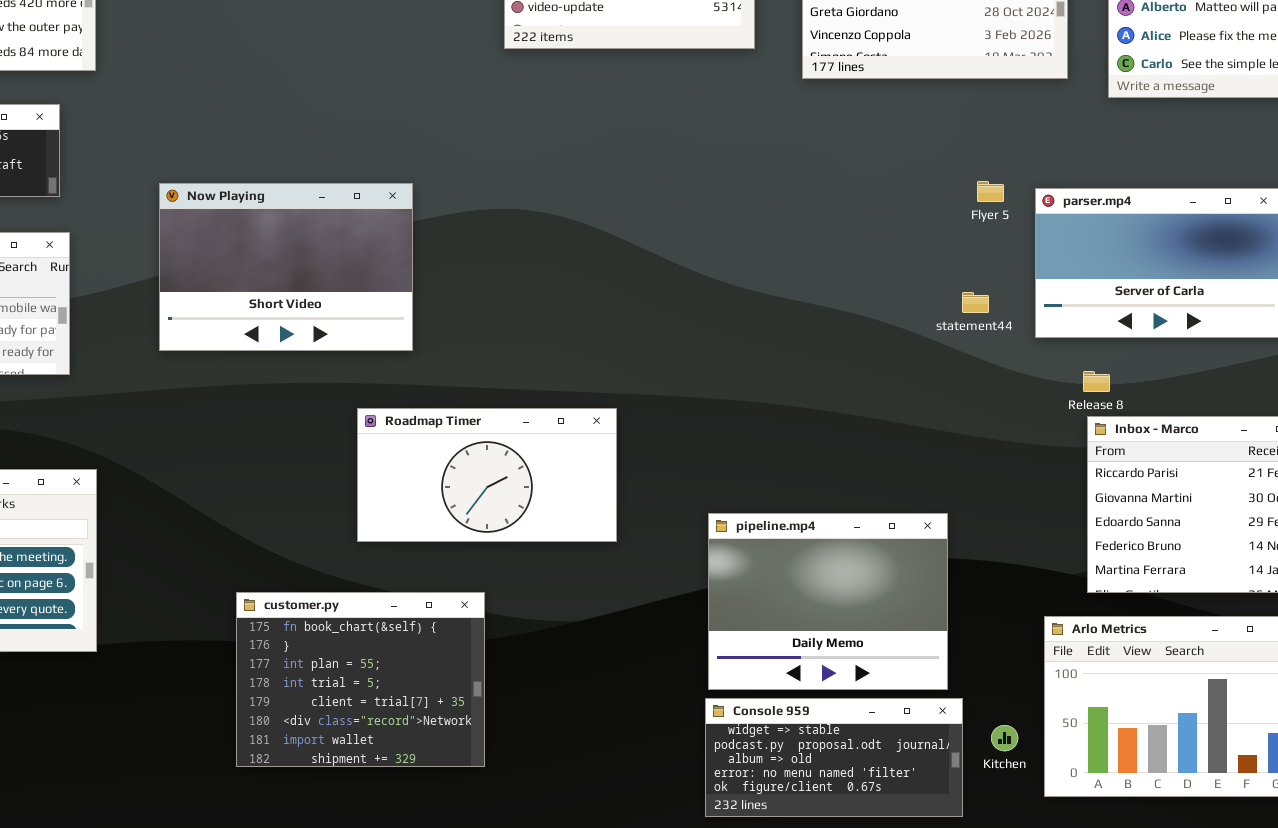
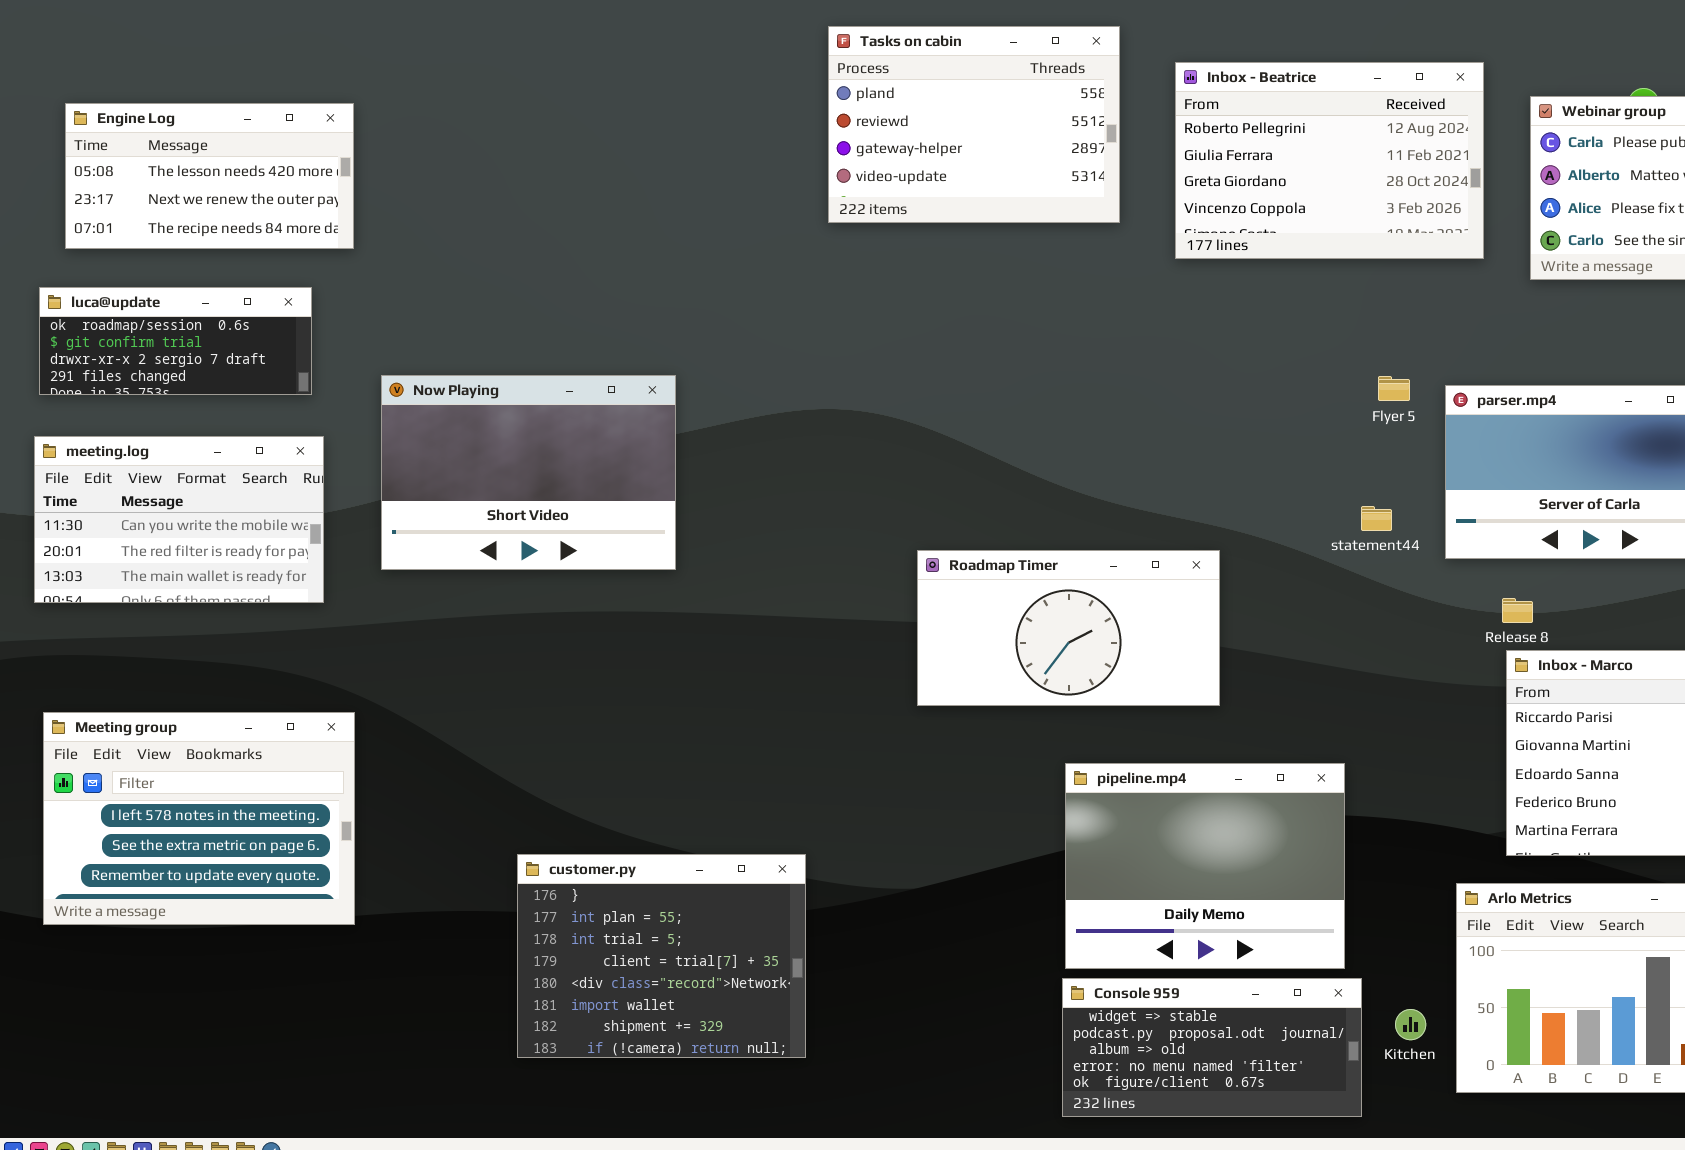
Now Playing: [159,183,413,351] -> [381,375,676,570], moved
Roadmap Timer: [357,408,617,542] -> [917,550,1220,706], moved
customer.py: [236,592,485,767] -> [517,854,806,1058], scrolled down 1 row

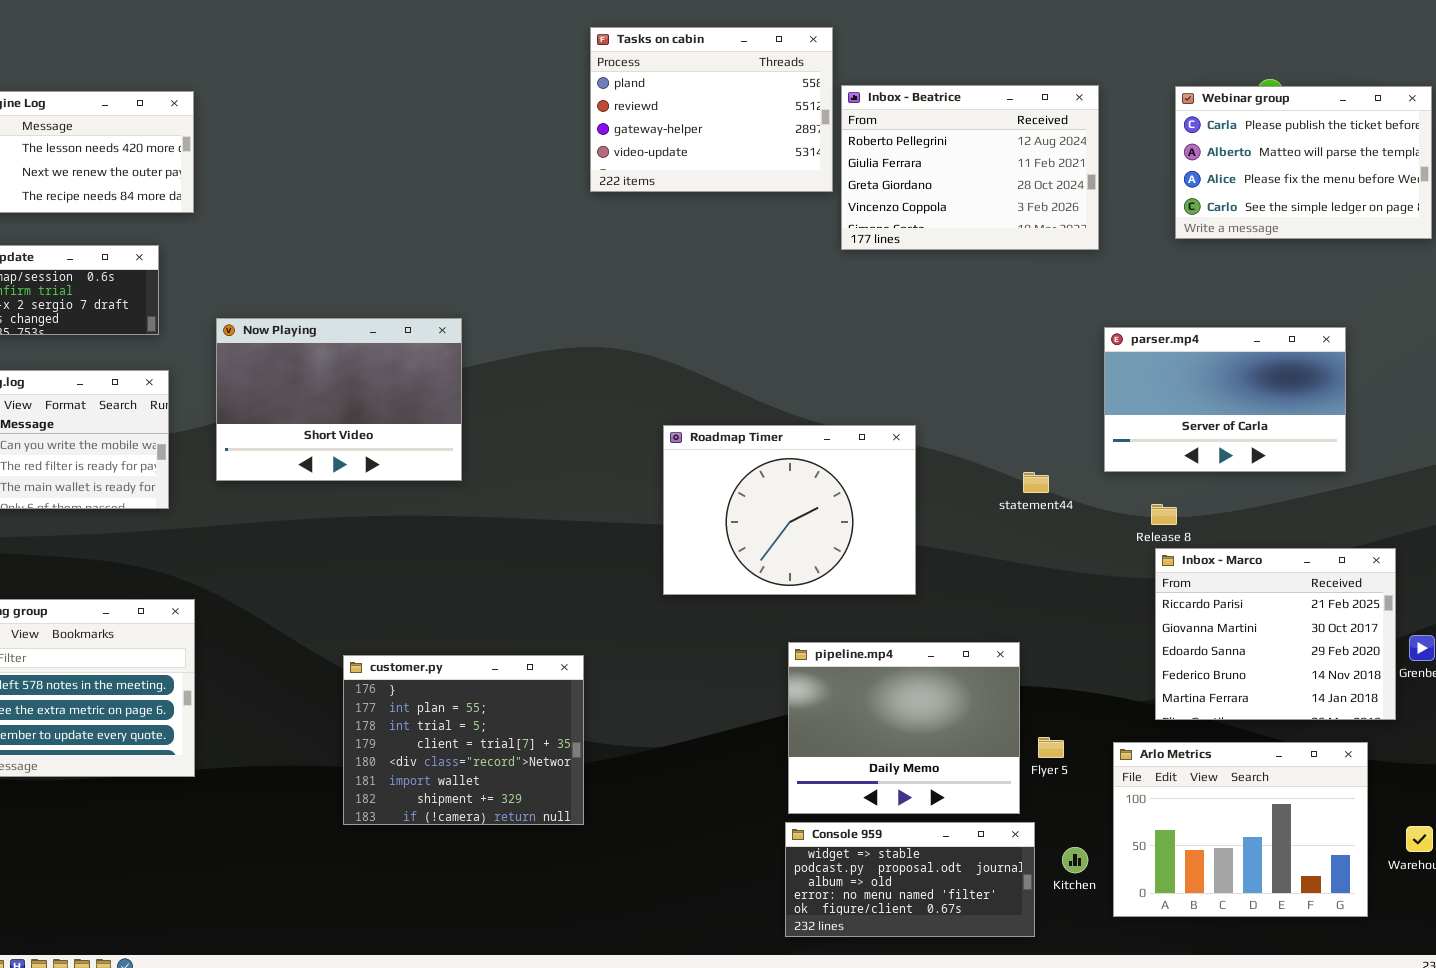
Inbox - Beatrice: [1175,62,1484,259] -> [841,85,1099,250], moved
Flyer 5: [1378,376,1410,401] -> [1038,737,1064,758], moved
statement44: [1361,506,1392,531] -> [1023,472,1049,493], moved
Roadmap Timer: [917,550,1220,706] -> [663,425,916,595], resized
customer.py: [517,854,806,1058] -> [343,655,584,825], moved

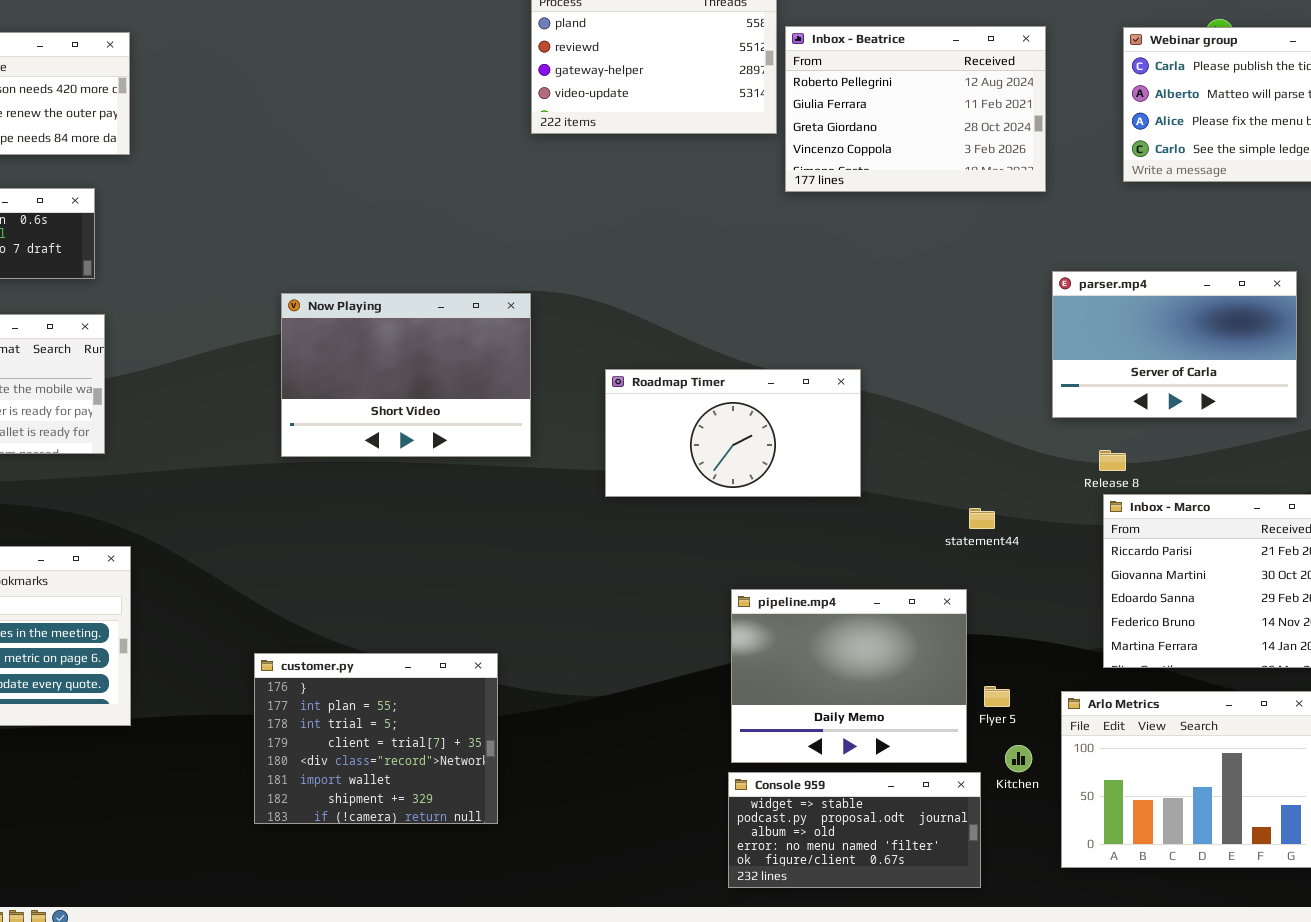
Now Playing: [216,318,462,481] -> [281,293,531,457], moved
Roadmap Timer: [663,425,916,595] -> [605,369,861,497], resized
statement44: [1023,472,1049,493] -> [969,508,995,529], moved
customer.py: [343,655,584,825] -> [254,653,498,824], moved
Kitchen: [1062,847,1088,873] -> [1005,745,1032,772], moved

